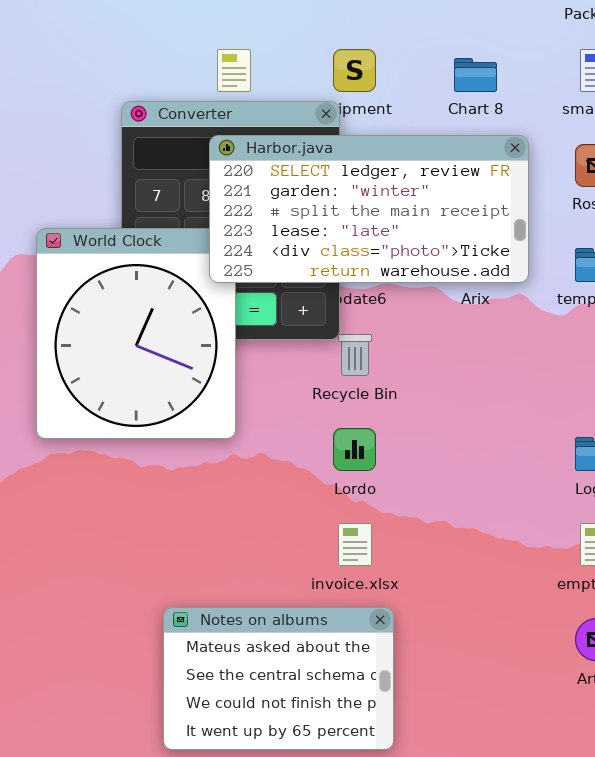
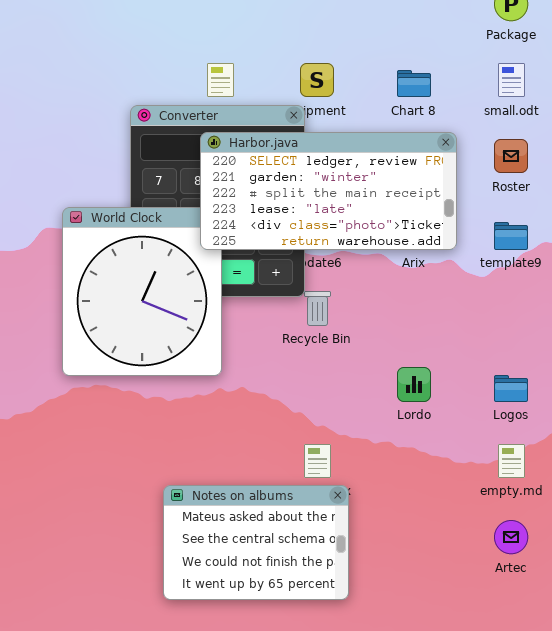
Lordo: [333,428,376,471] -> [397,367,431,402], moved
Notes on albums: [163,607,394,750] -> [163,485,349,600], moved

